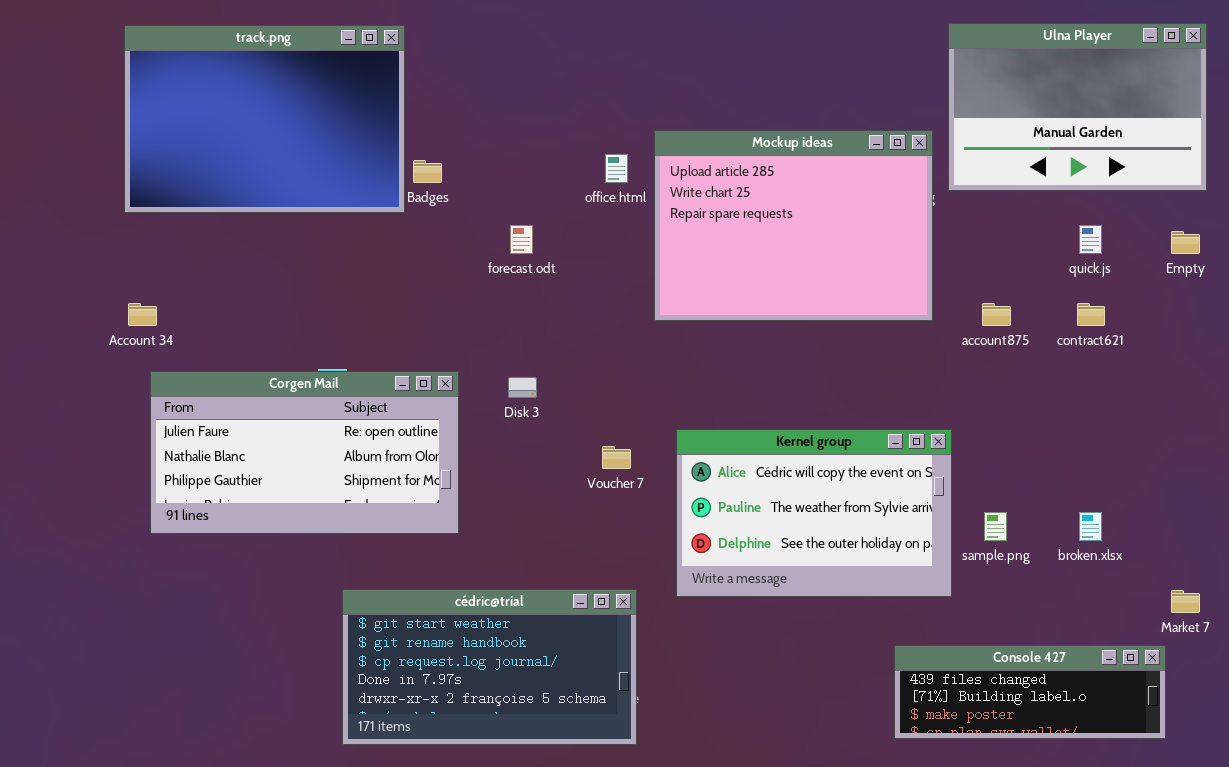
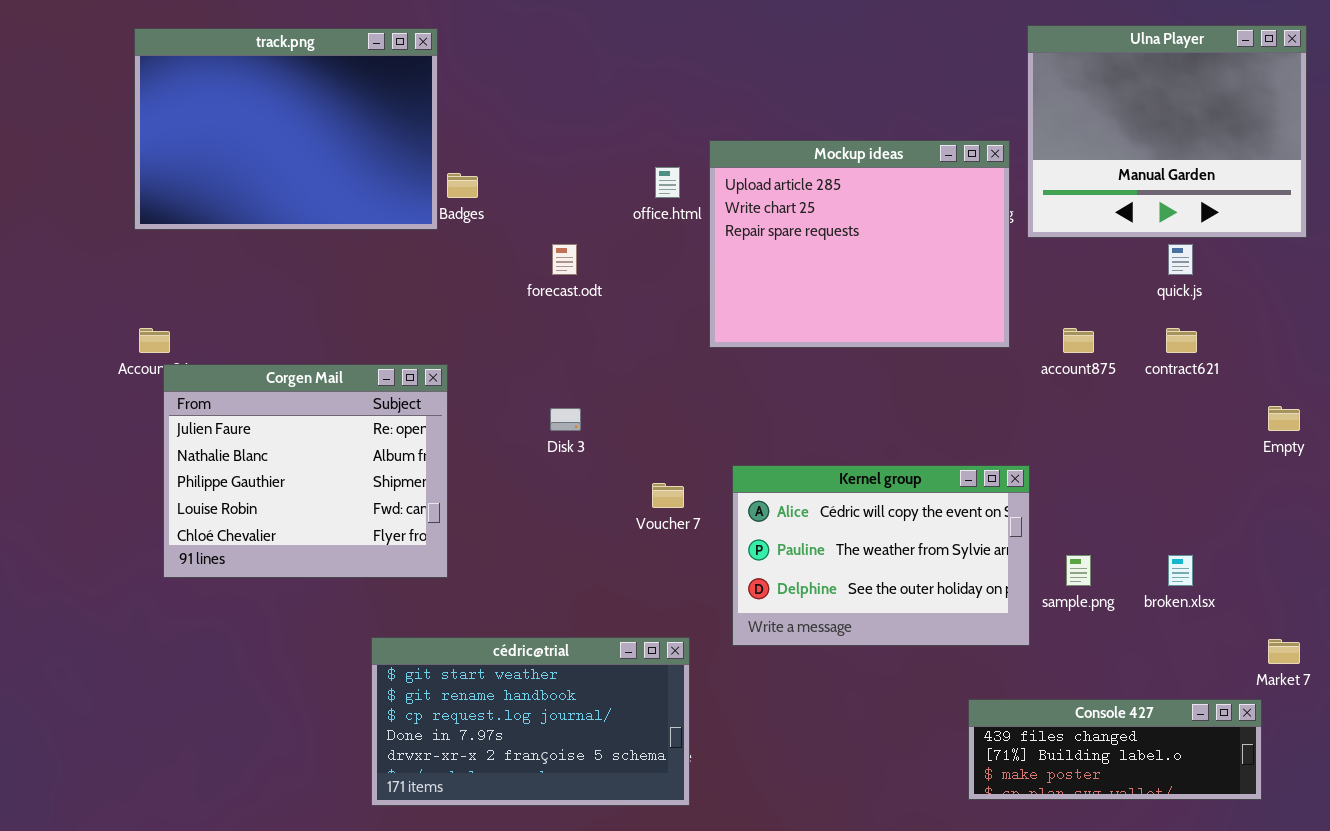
Ulna Player: [948,23,1207,191] -> [1027,25,1307,238], resized
Empty: [1171,231,1200,254] -> [1268,406,1300,431], moved
Corgen Mail: [150,371,459,534] -> [163,364,448,578], resized

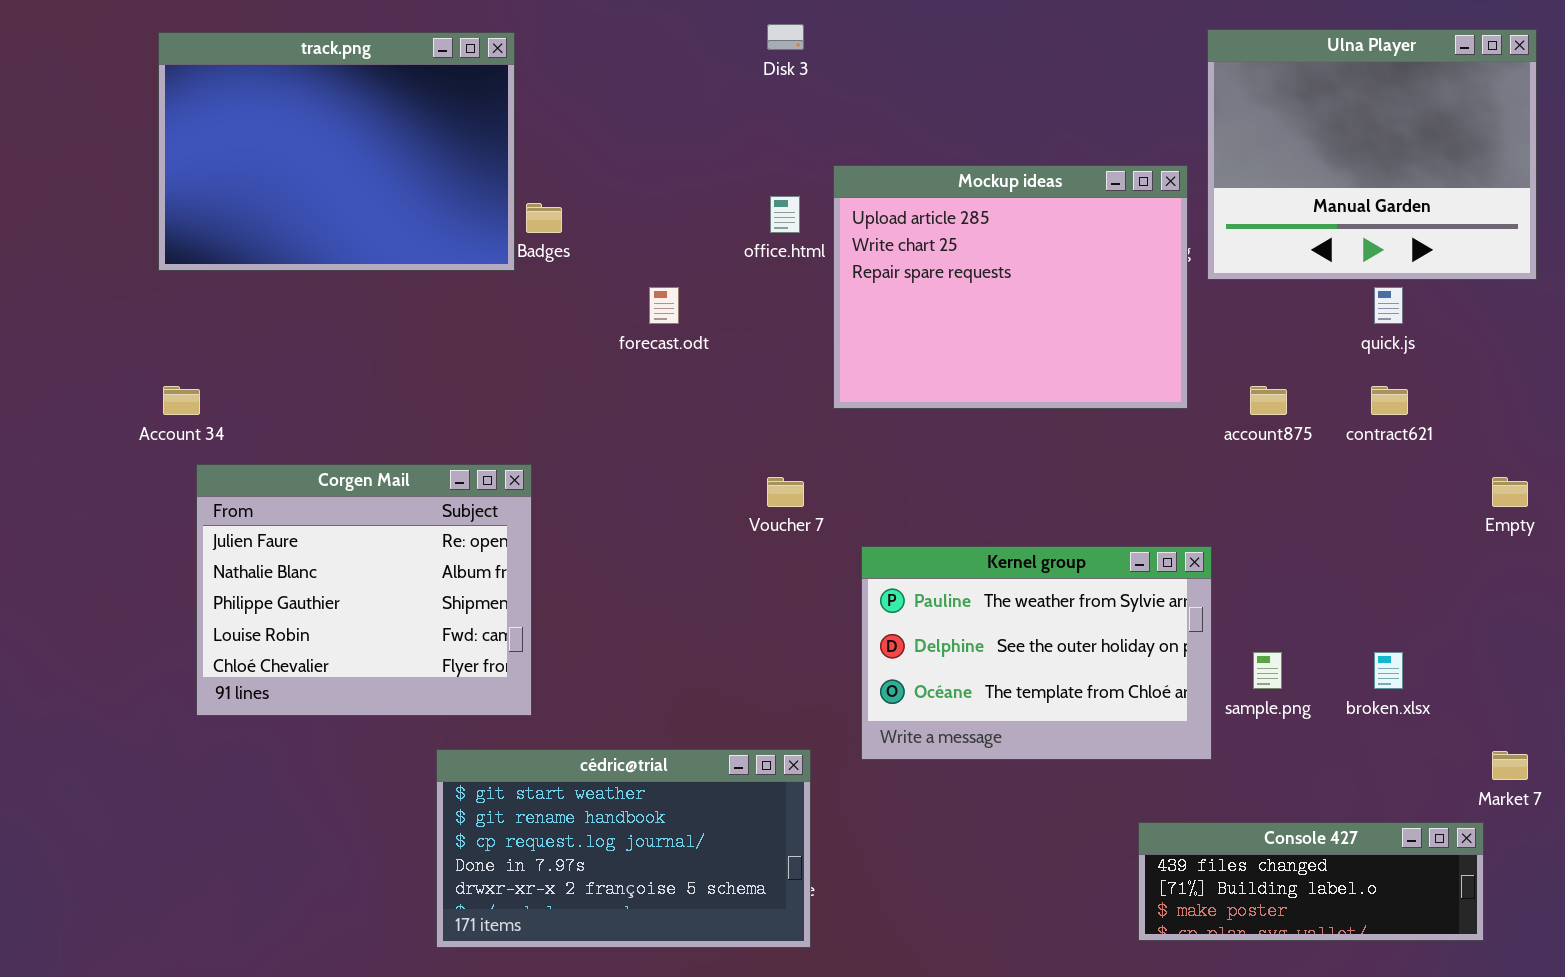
Corgen Mail: [163,364,448,578] -> [196,464,532,716], moved
Disk 3: [550,408,581,431] -> [767,24,804,50], moved
Kernel group: [732,465,1030,646] -> [861,546,1212,760], scrolled down 1 row
Voucher 7: [652,483,684,508] -> [767,477,804,507], moved

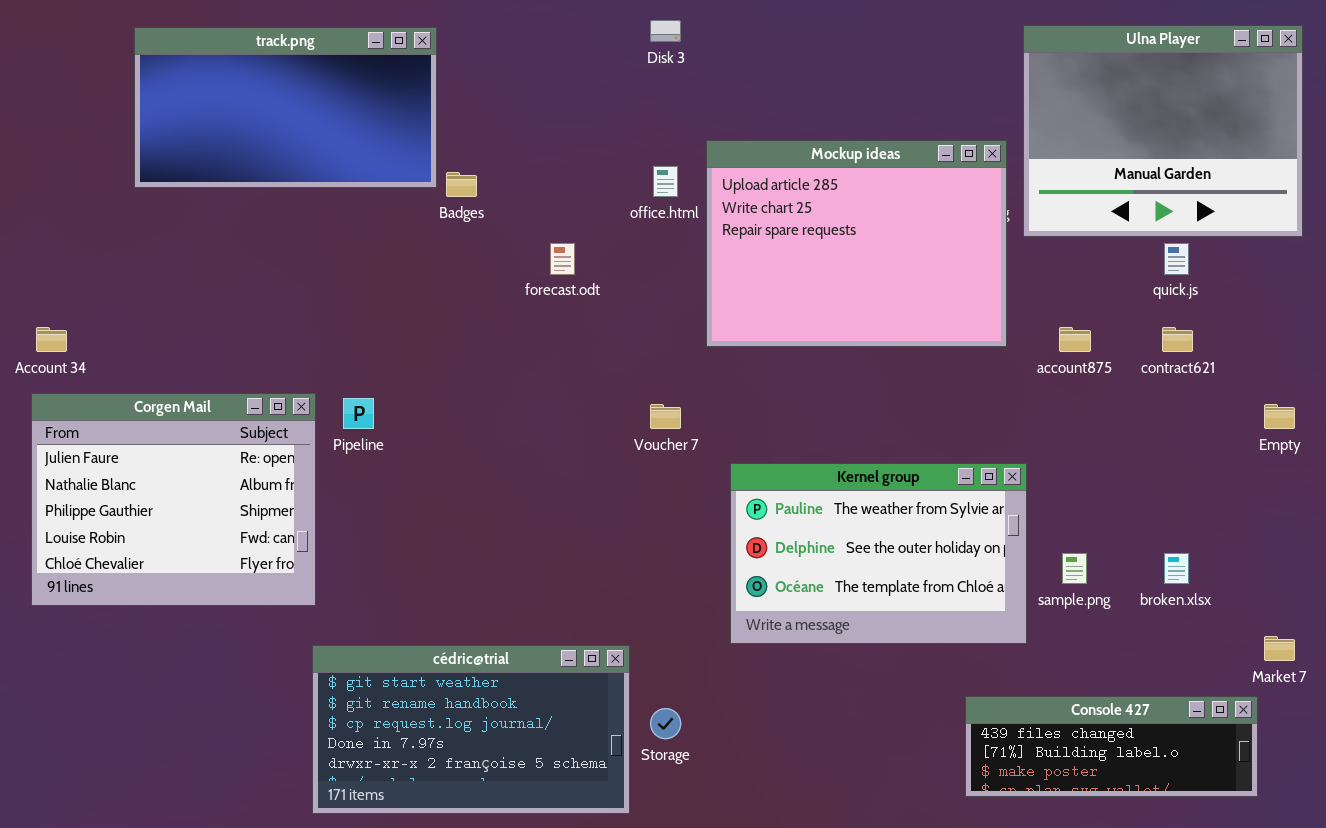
track.png: [158,32,515,271] -> [134,27,437,188], resized
Account 34: [163,386,200,415] -> [36,327,67,352], moved
Corgen Mail: [196,464,532,716] -> [31,393,316,606], moved
cédric@trial: [436,749,811,948] -> [312,645,630,814], moved

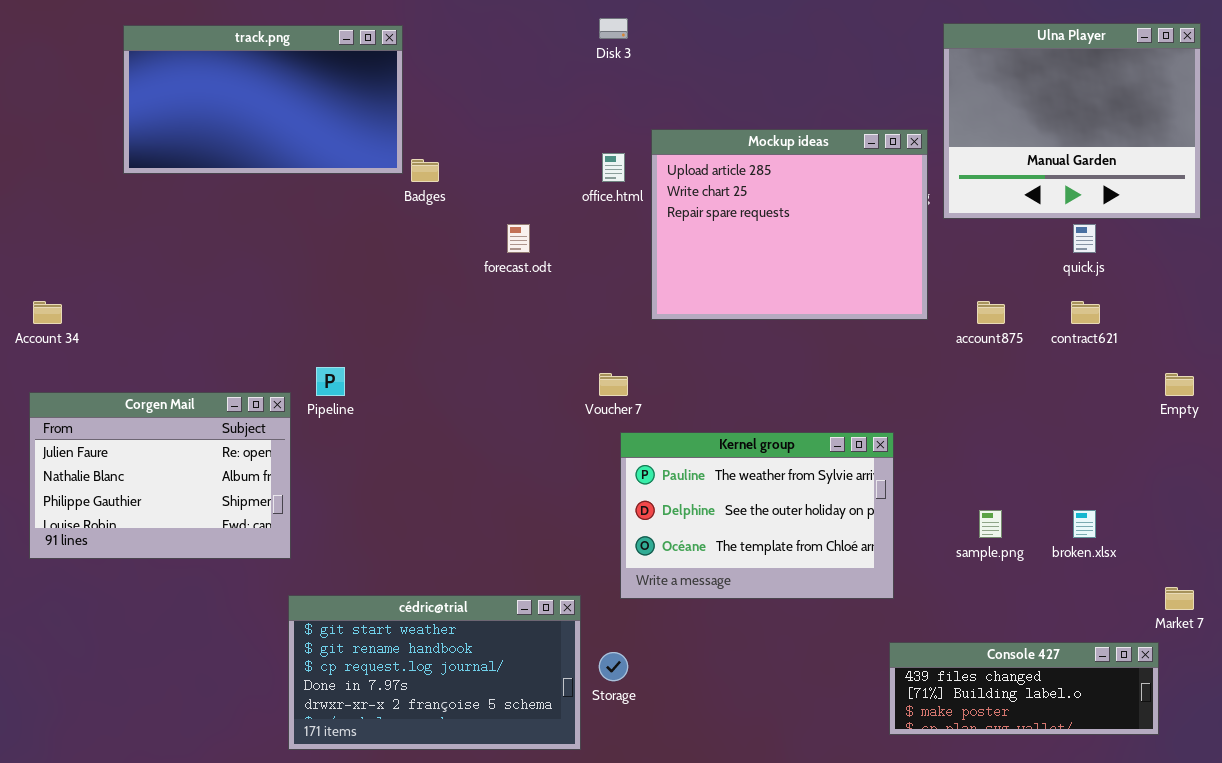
Corgen Mail: [31,393,316,606] -> [29,392,291,559], resized
Kernel group: [730,463,1027,644] -> [620,432,894,599], moved

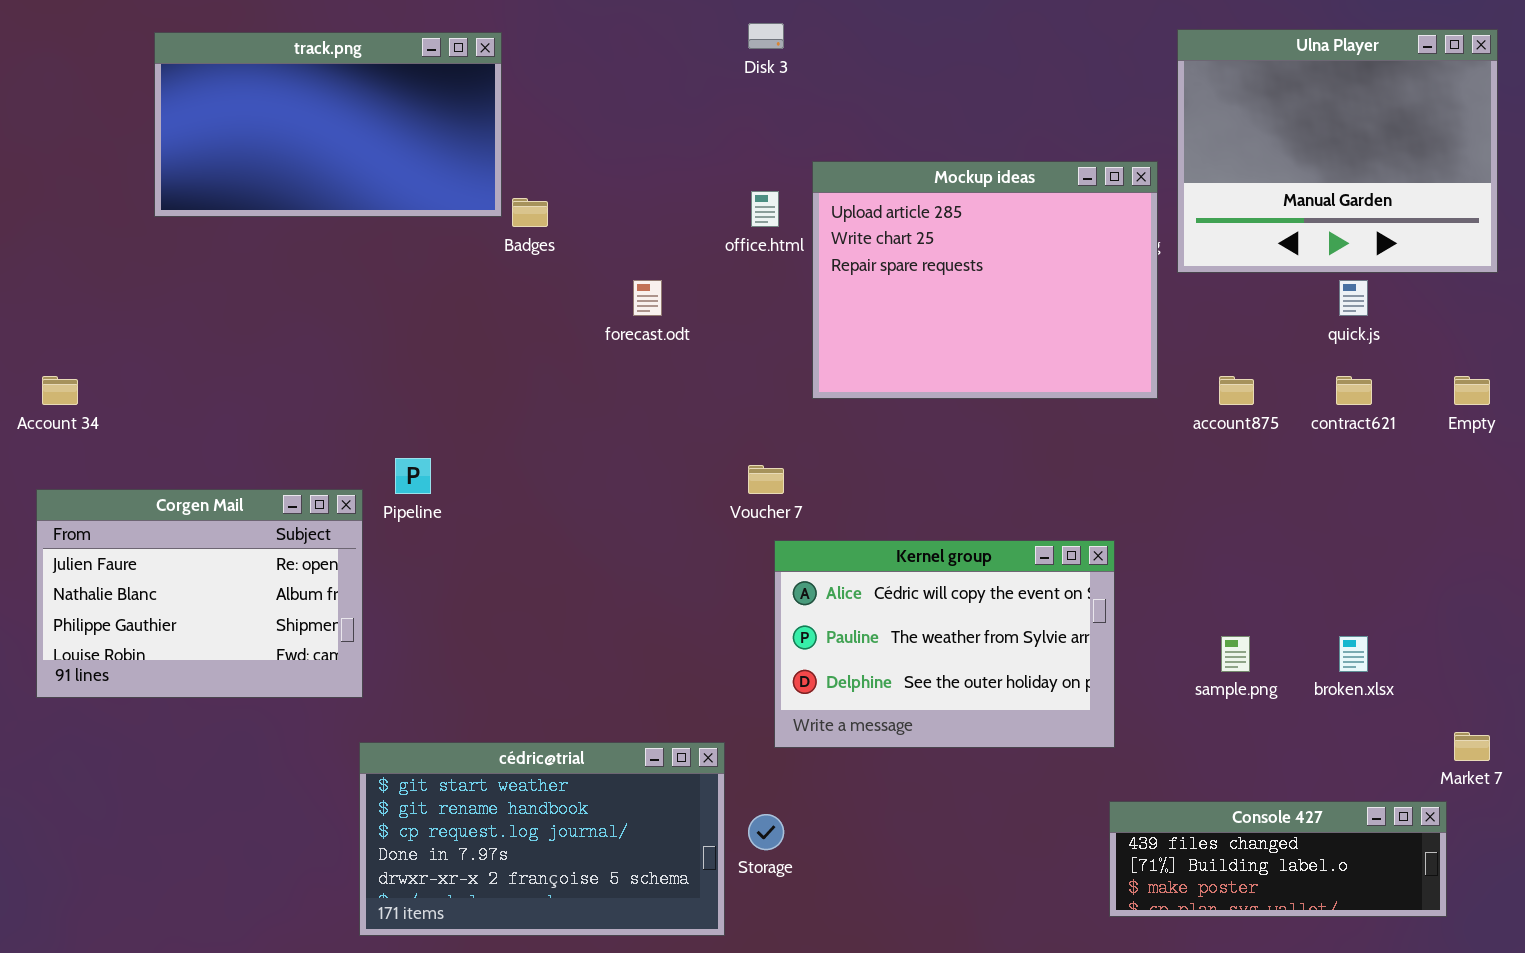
Empty: [1165,373,1194,396] -> [1454,376,1490,405], moved
Kernel group: [620,432,894,599] -> [774,540,1115,748], scrolled up 1 row

